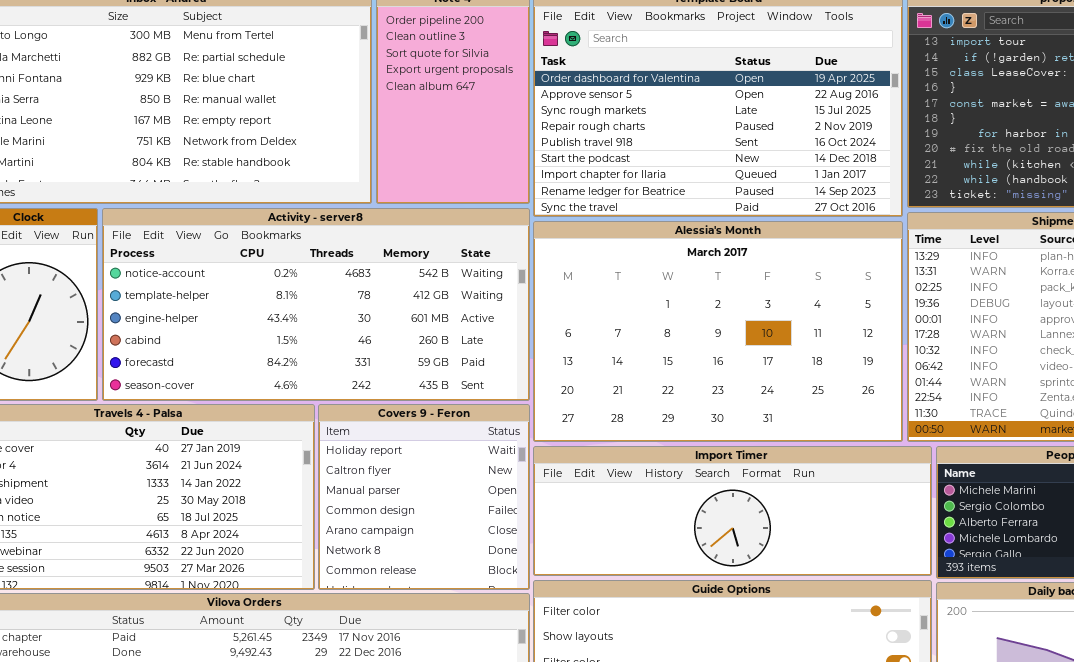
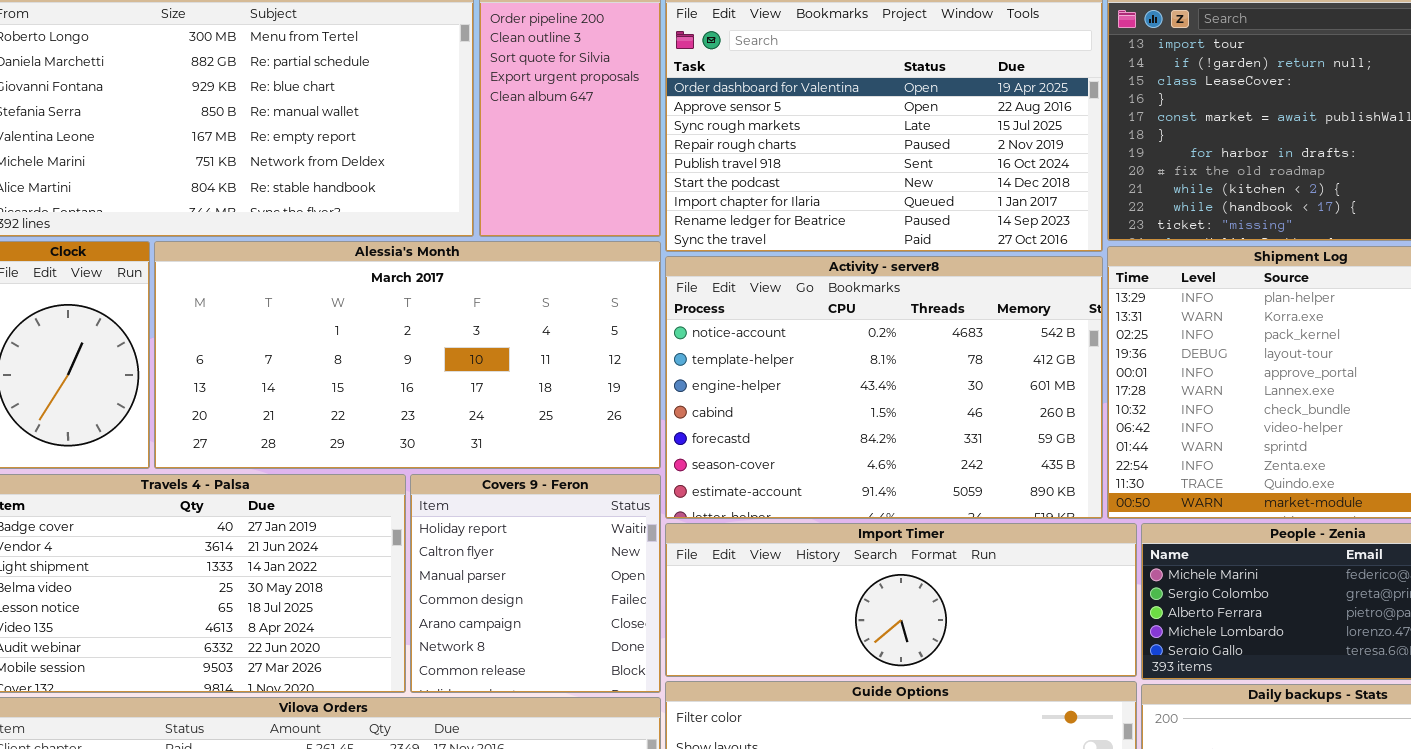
Activity - server8: [102,208,530,401] -> [665,256,1103,519], moved, resized
Alessia's Month: [533,221,903,442] -> [154,241,661,469], moved, resized

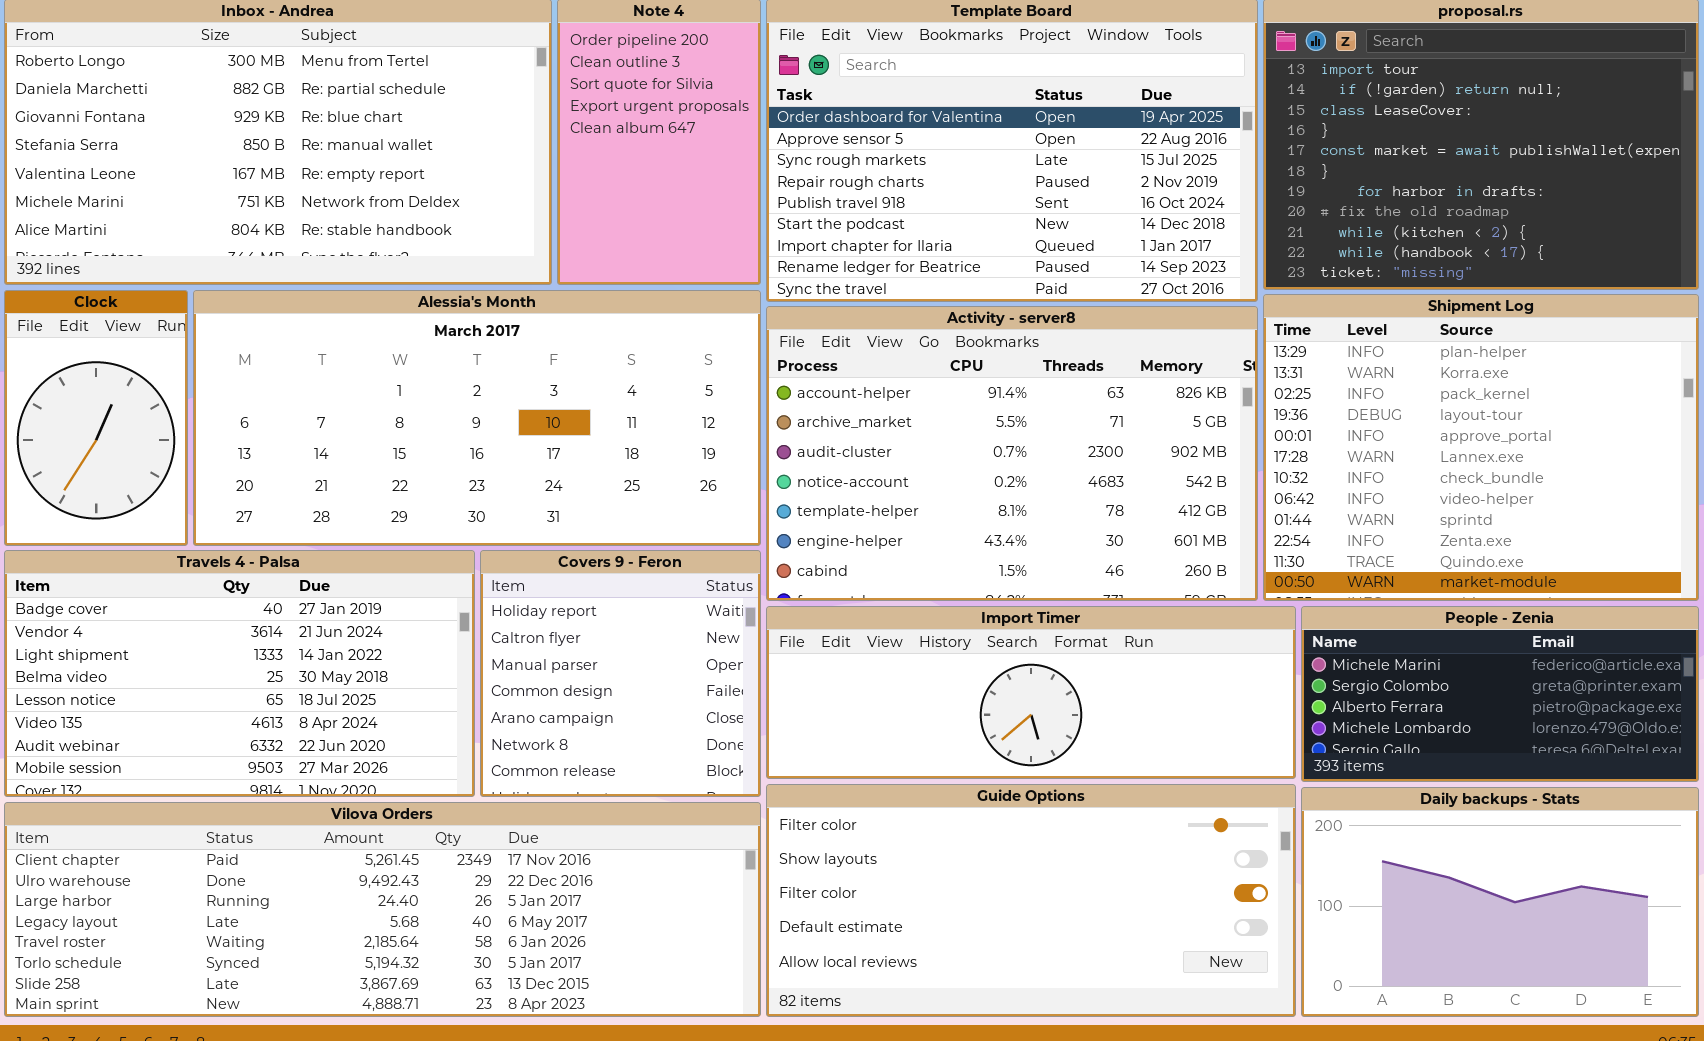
Activity - server8: [665,256,1103,519] -> [766,306,1258,601], scrolled up 3 rows

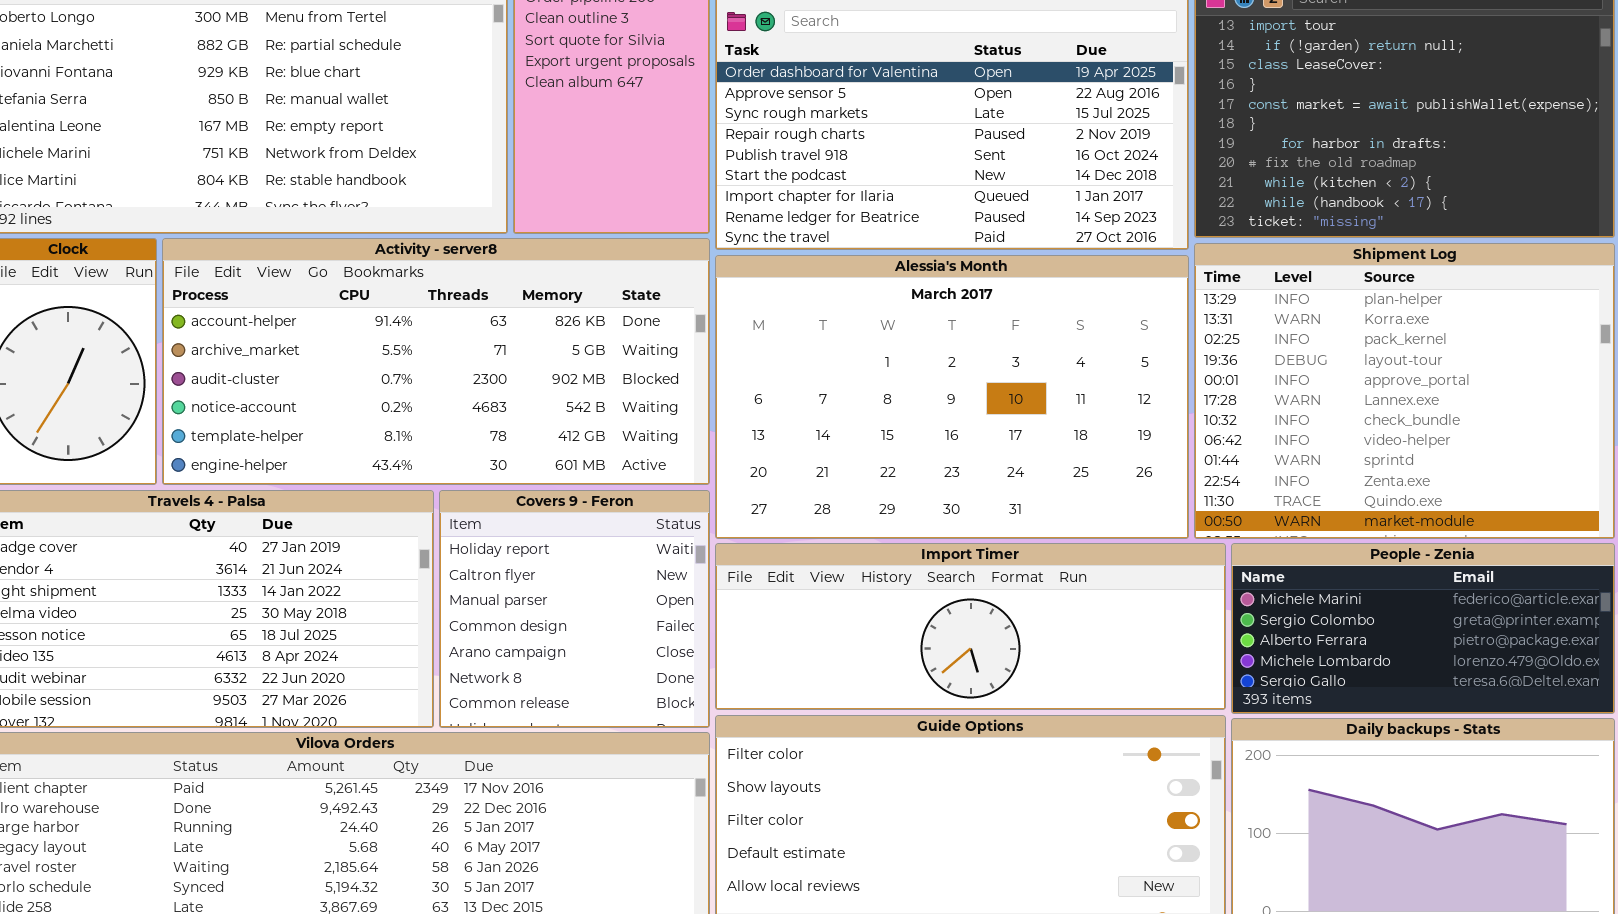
Alessia's Month: [193,290,761,546] -> [715,255,1189,539], moved, resized
Activity - server8: [766,306,1258,601] -> [162,238,710,485], moved, resized

